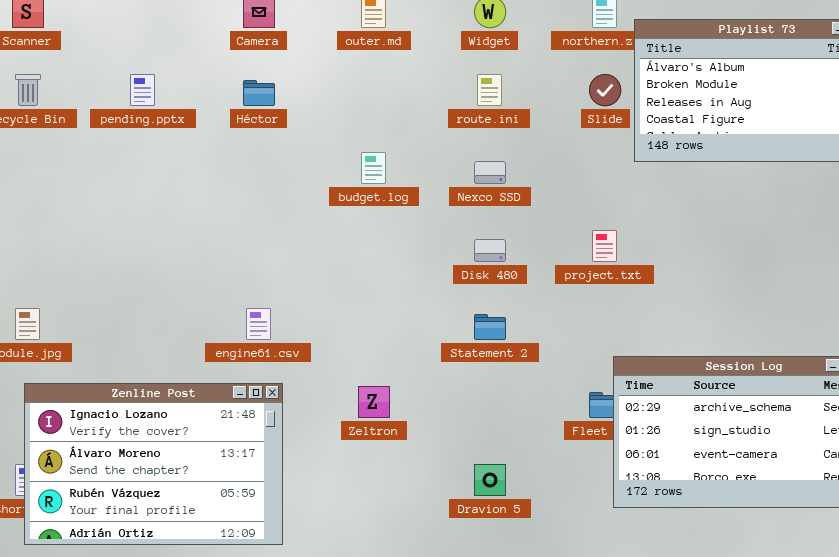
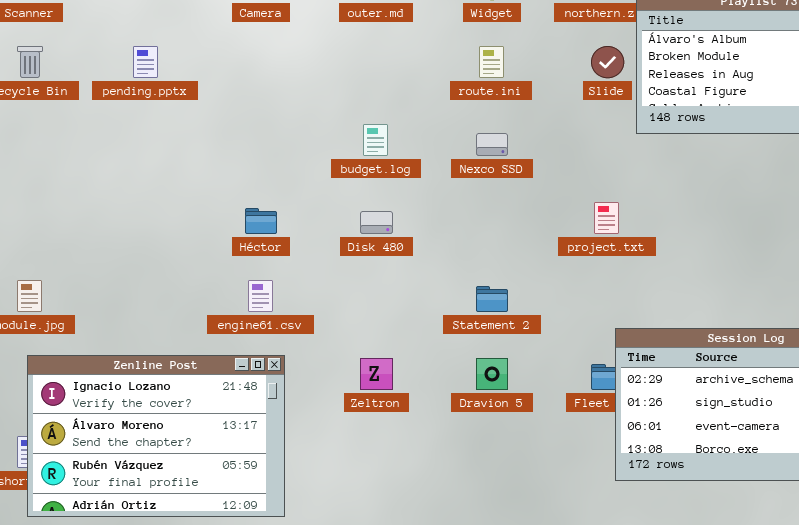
Héctor: [243,80,275,106] -> [245,208,277,234], moved
Disk 480: [474,239,506,262] -> [360,211,393,234], moved
Dravion 5: [474,464,506,496] -> [476,358,508,390], moved

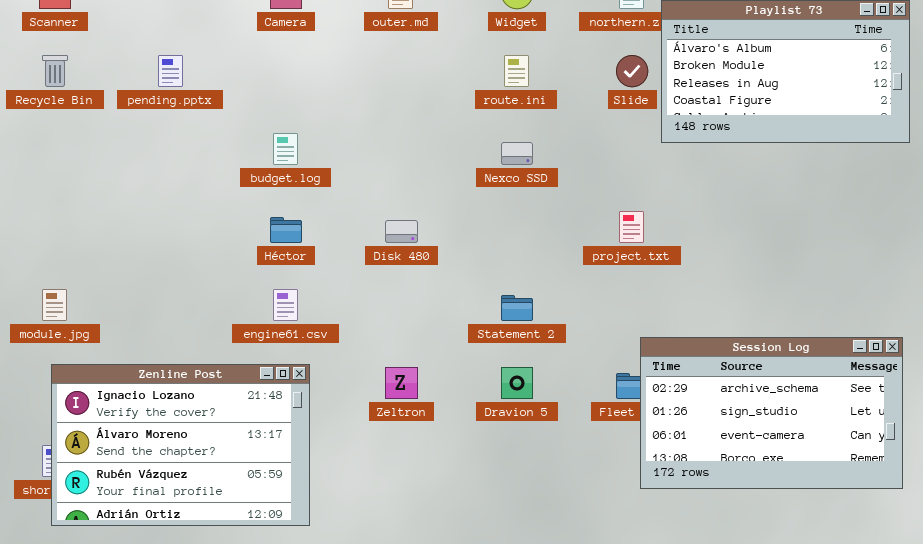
budget.log: [363,124,388,156] -> [273,133,298,165], moved

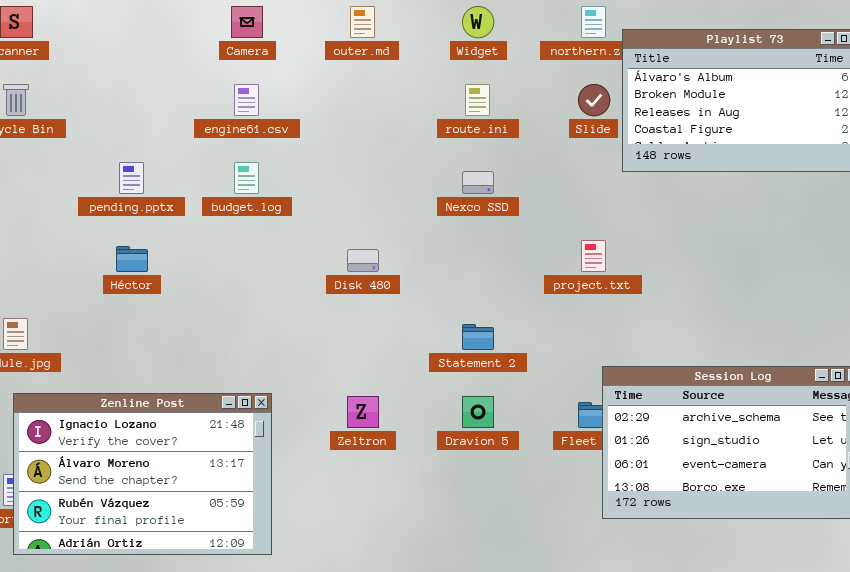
pending.pptx: [158,55,183,87] -> [119,162,144,194], moved
Héctor: [270,217,302,243] -> [116,246,148,272], moved
engine61.csv: [273,289,298,321] -> [234,84,259,116], moved

